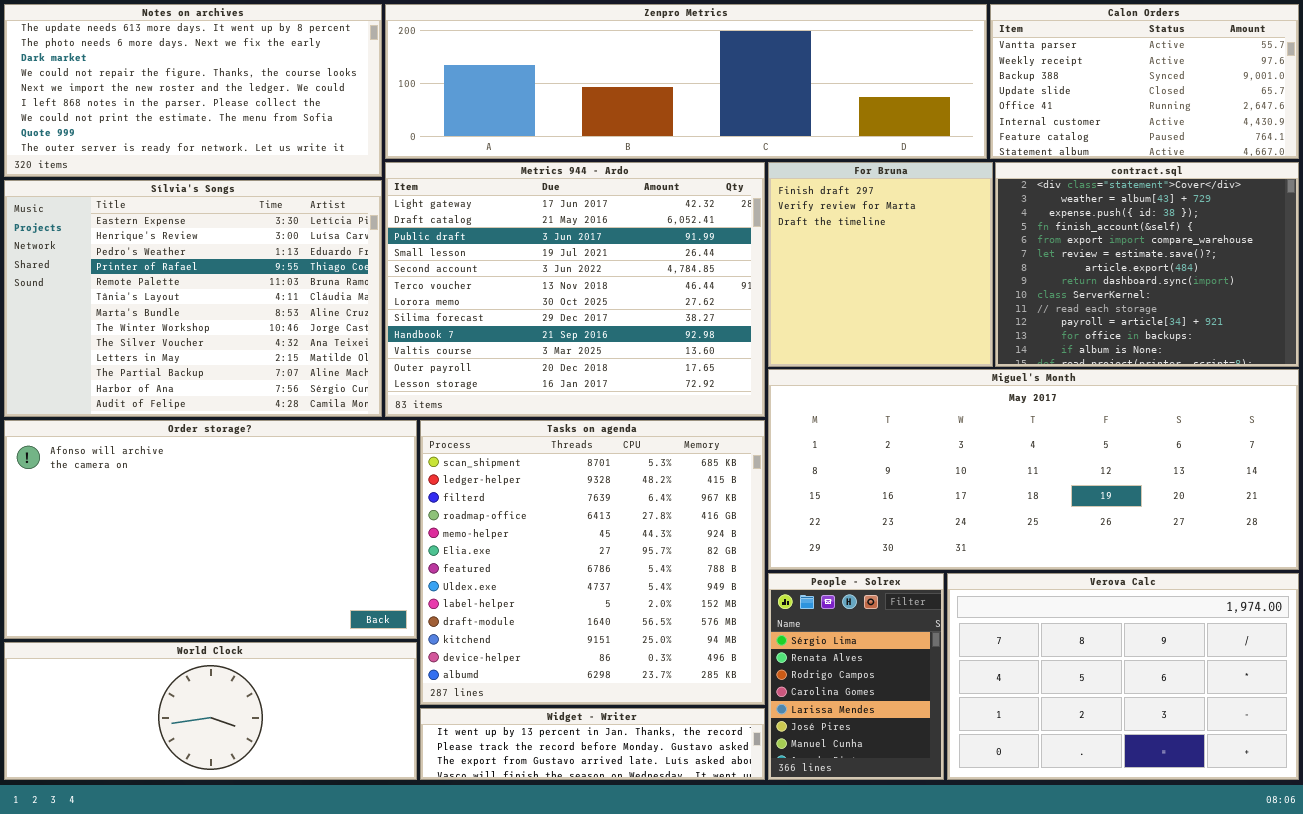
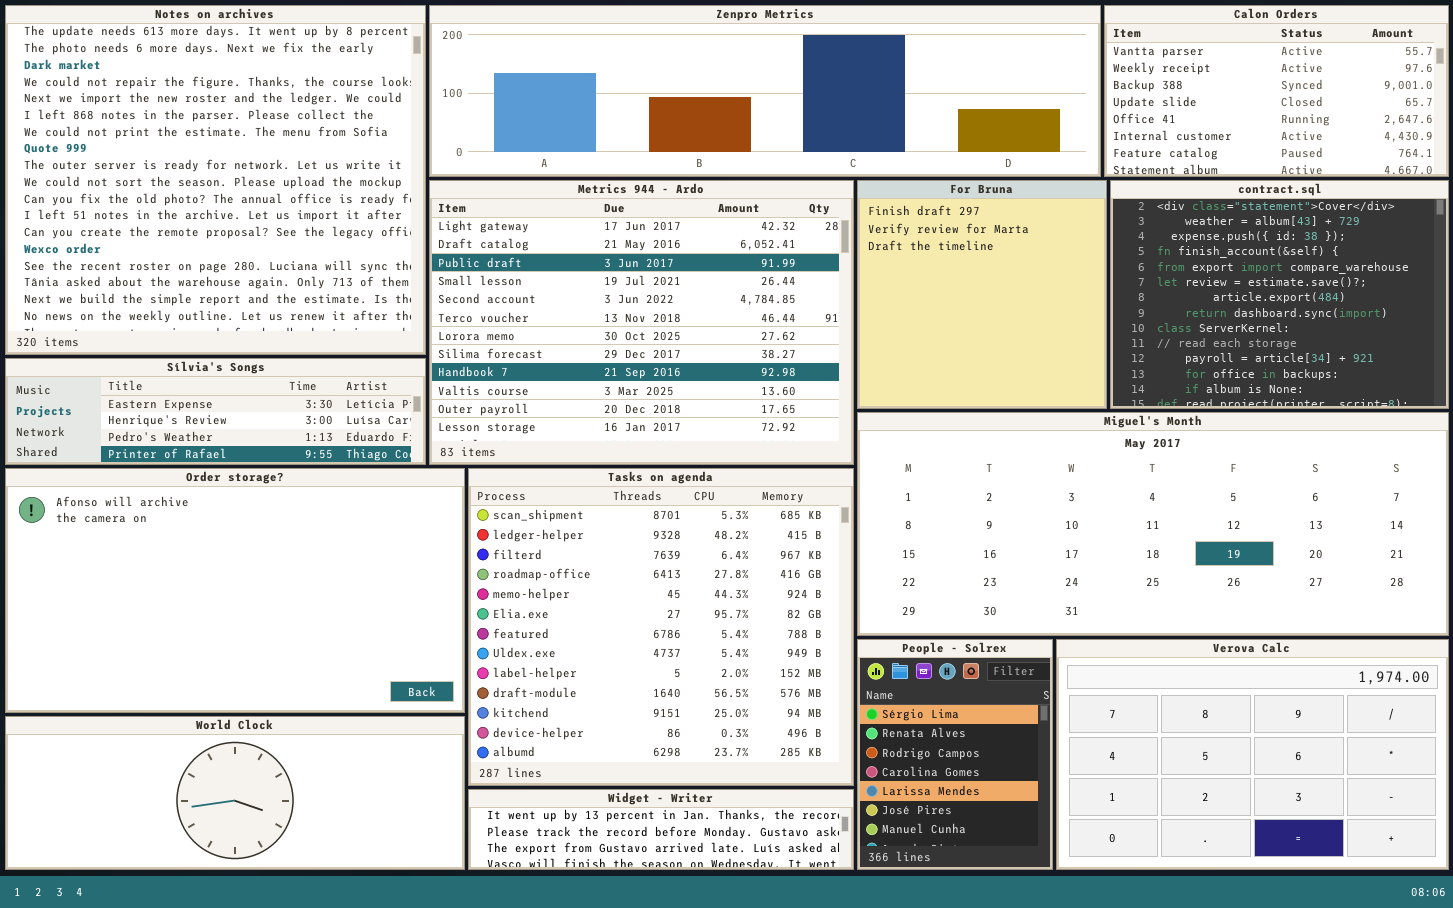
Notes on archives: [4,4,382,177] -> [5,5,426,355], resized
Sílvia's Songs: [4,180,382,417] -> [5,358,426,465], resized

